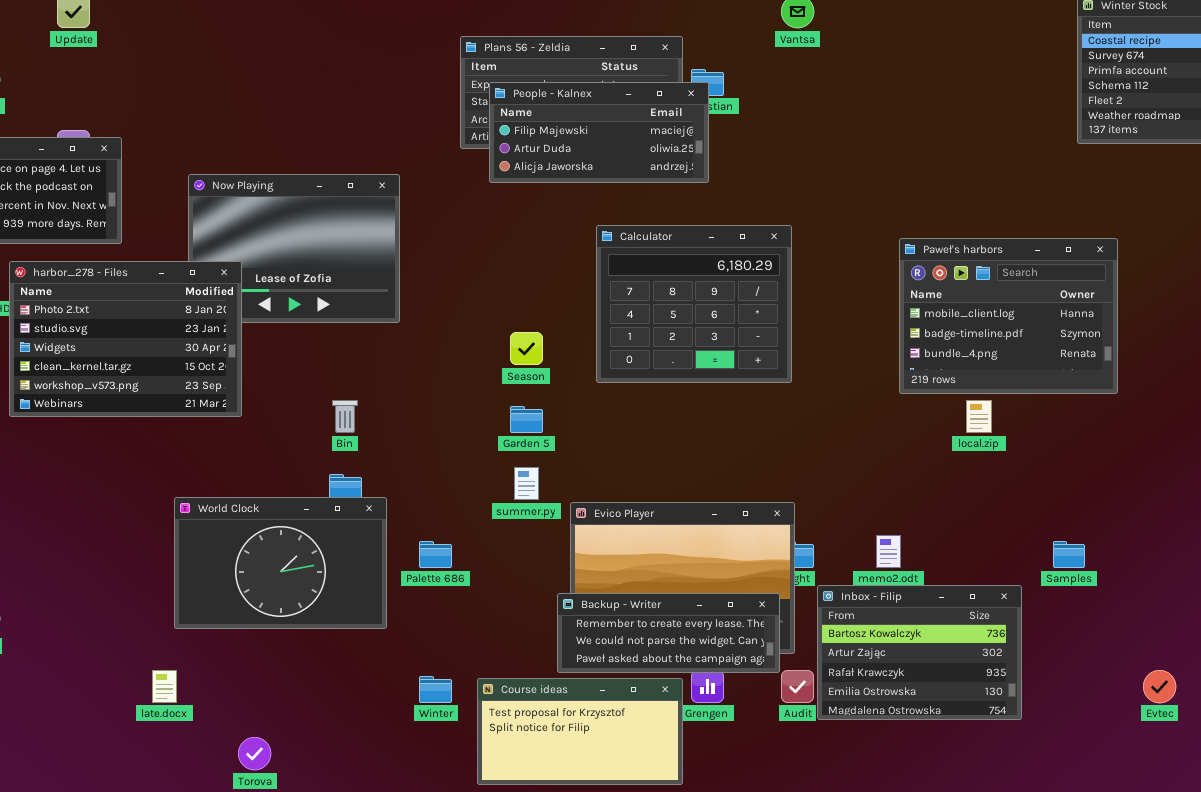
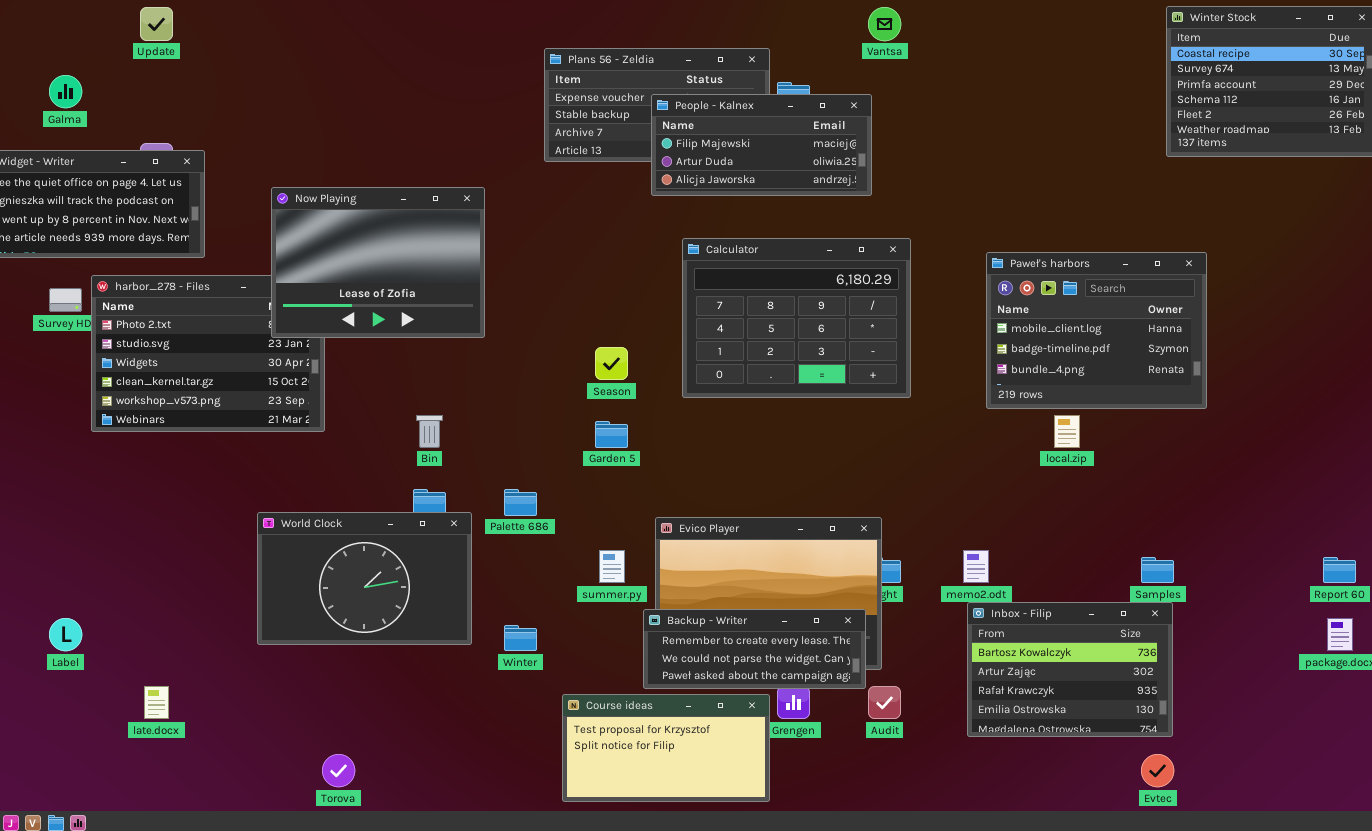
People - Kalnex: [489,82,709,183] -> [651,94,872,196], moved
Now Playing: [188,174,400,323] -> [271,187,485,338], raised
Calculator: [596,225,792,383] -> [682,238,911,398], resized
summer.py: [514,467,539,500] -> [599,550,625,583], moved
Palette 686: [419,541,452,568] -> [504,489,537,516], moved
Inbox - Filip: [817,585,1022,720] -> [967,602,1173,737], moved
late.docx: [152,670,177,703] -> [144,686,169,719], moved
Evtec: [1143,670,1176,703] -> [1141,754,1174,787], moved
Winter: [419,676,452,703] -> [504,625,537,651], moved

